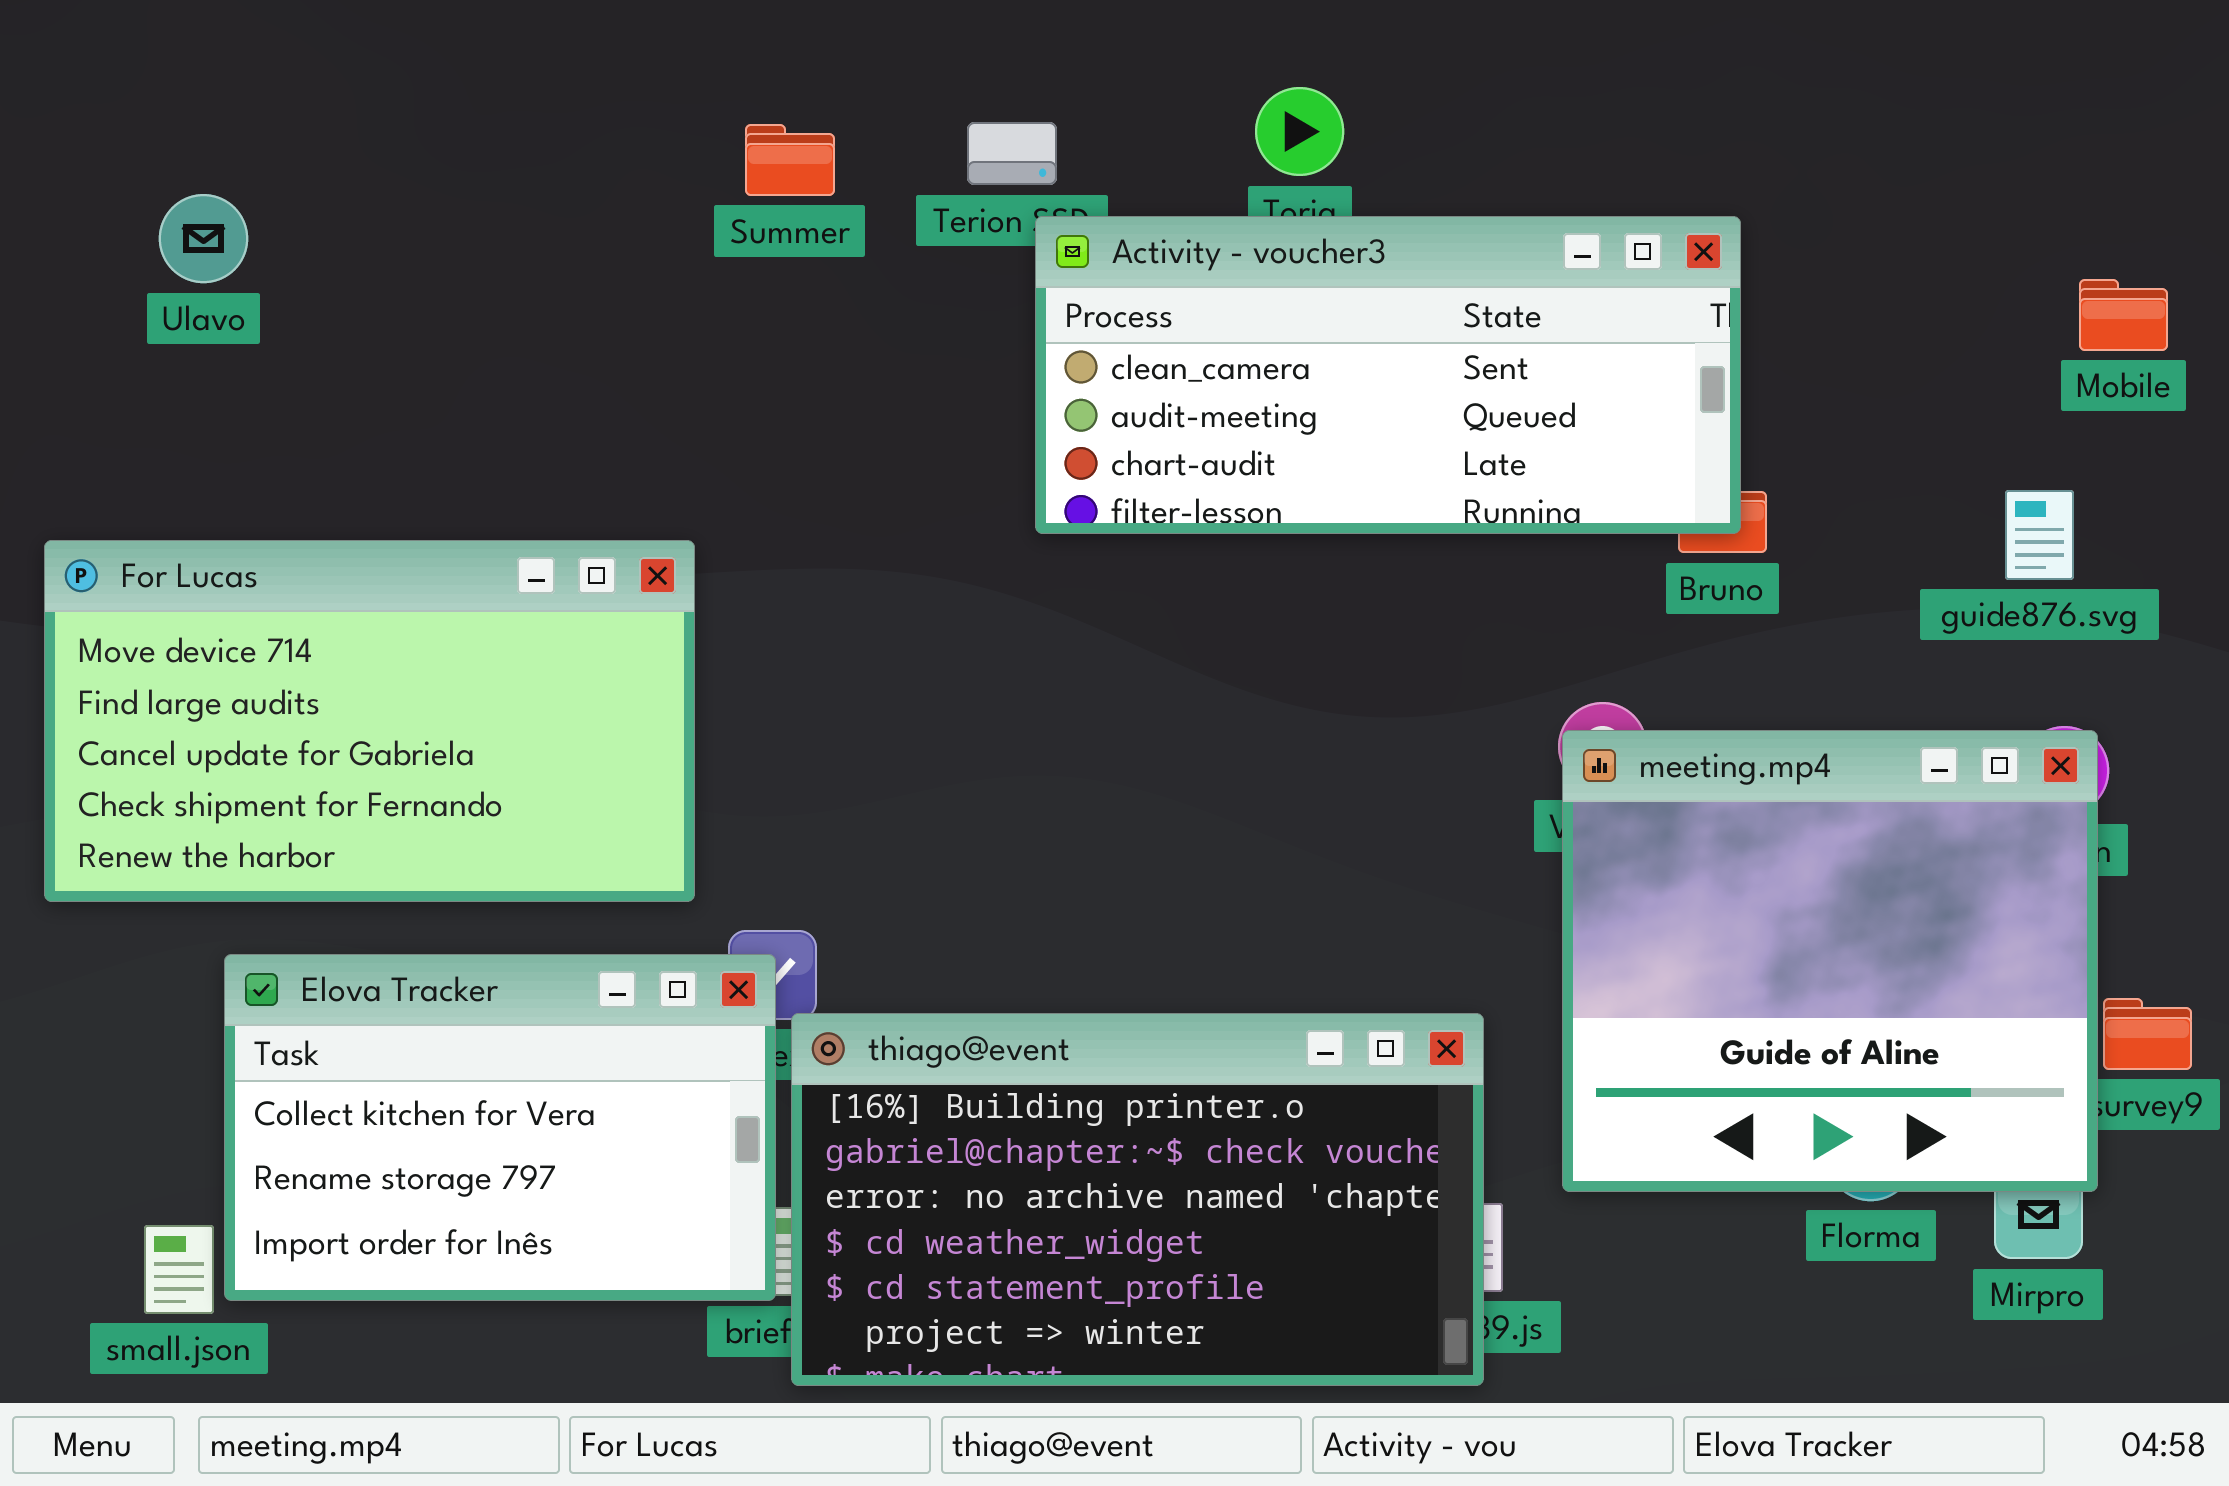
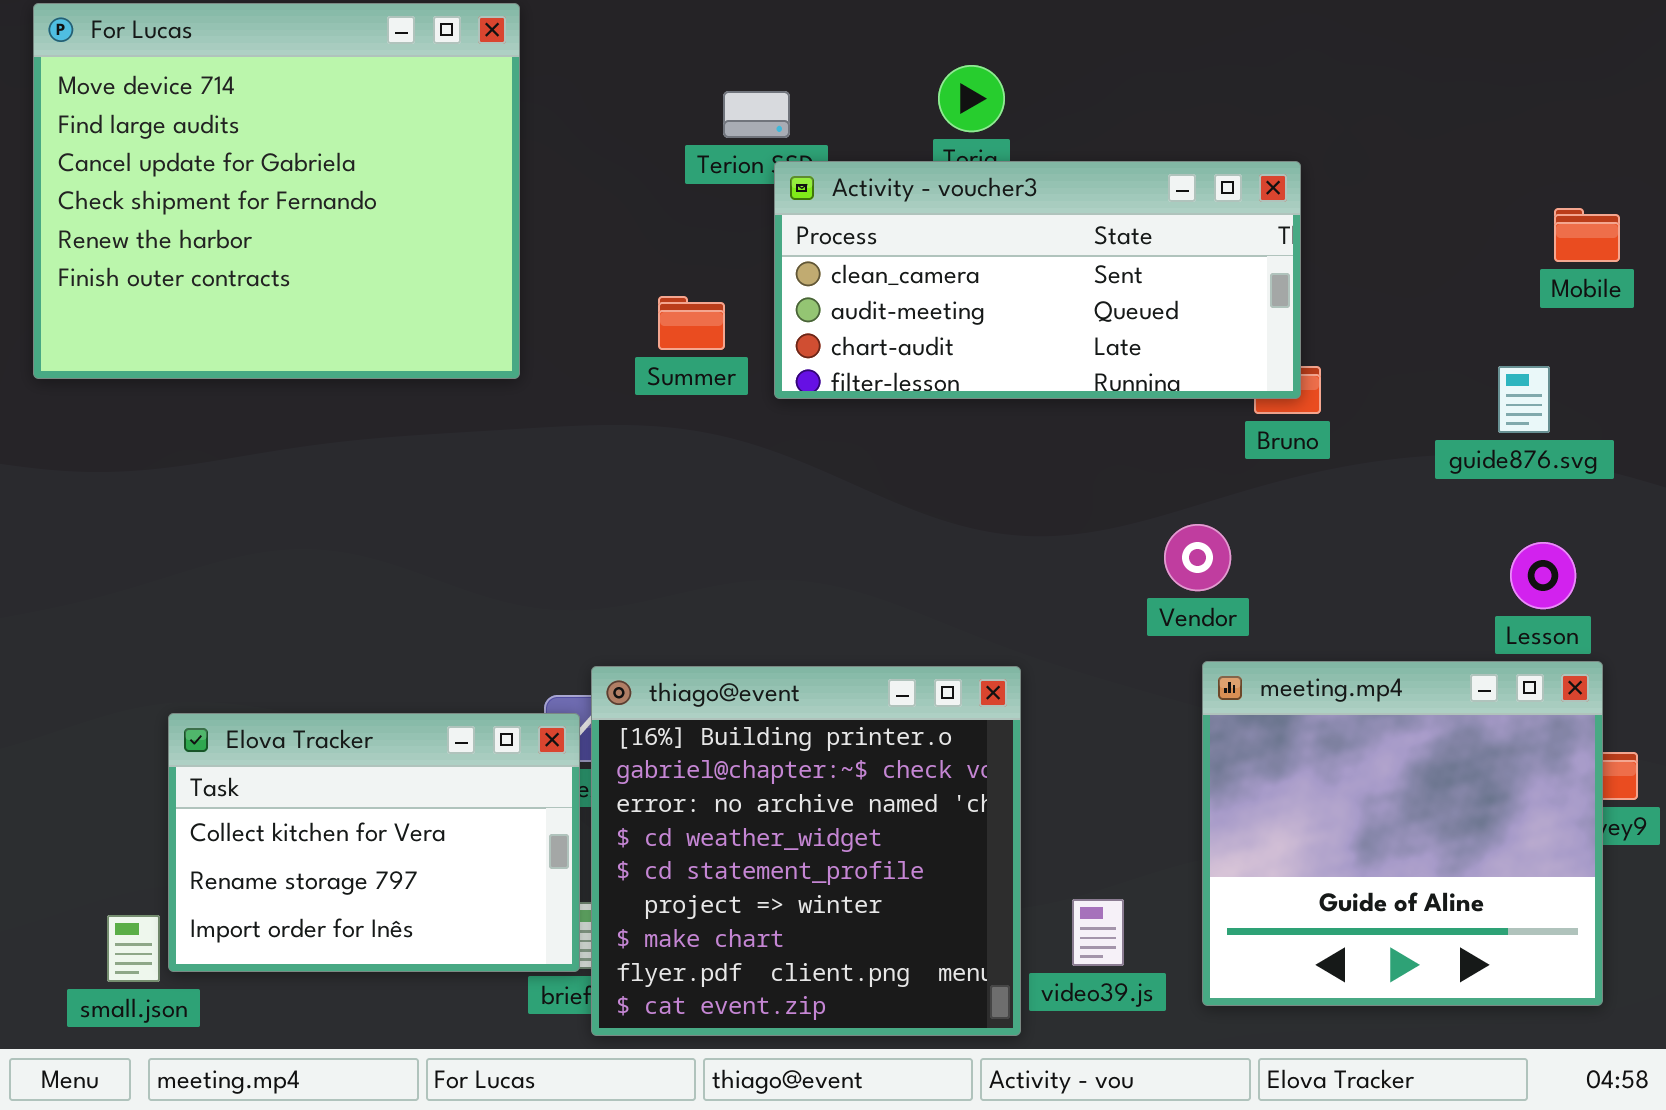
Summer: [745,124,835,196] -> [658,296,725,350], moved
For Lucas: [44,540,695,902] -> [33,3,520,379], moved, resized
meeting.mp4: [1562,730,2098,1192] -> [1202,661,1603,1006], moved
thiago@event: [791,1013,1484,1386] -> [591,666,1021,1036], resized

